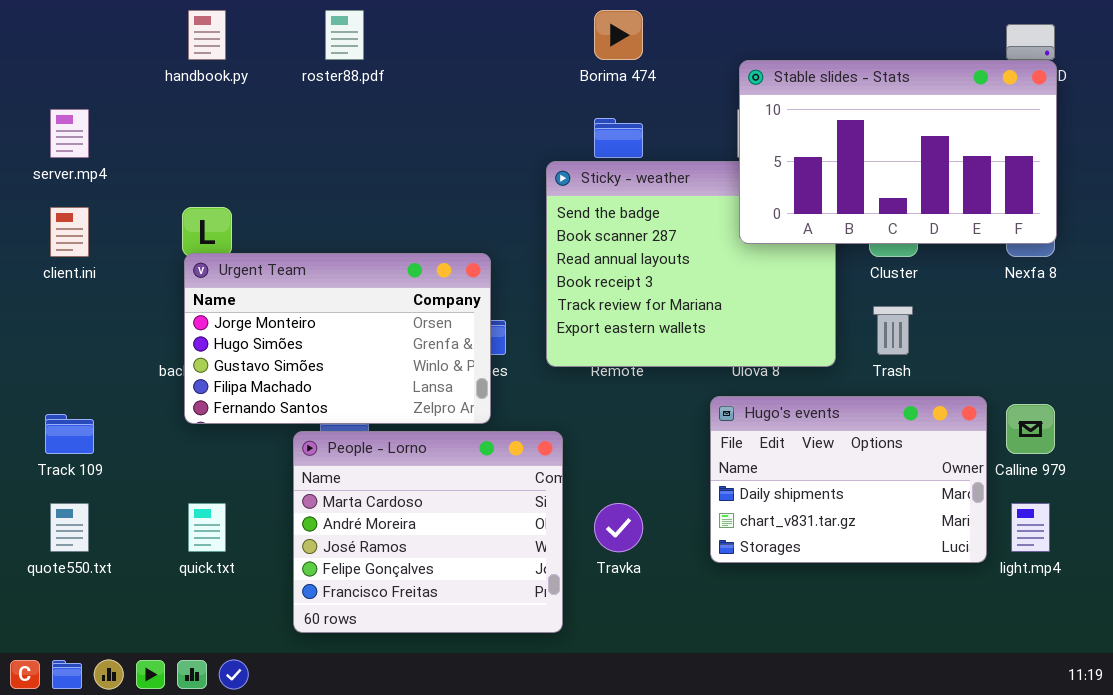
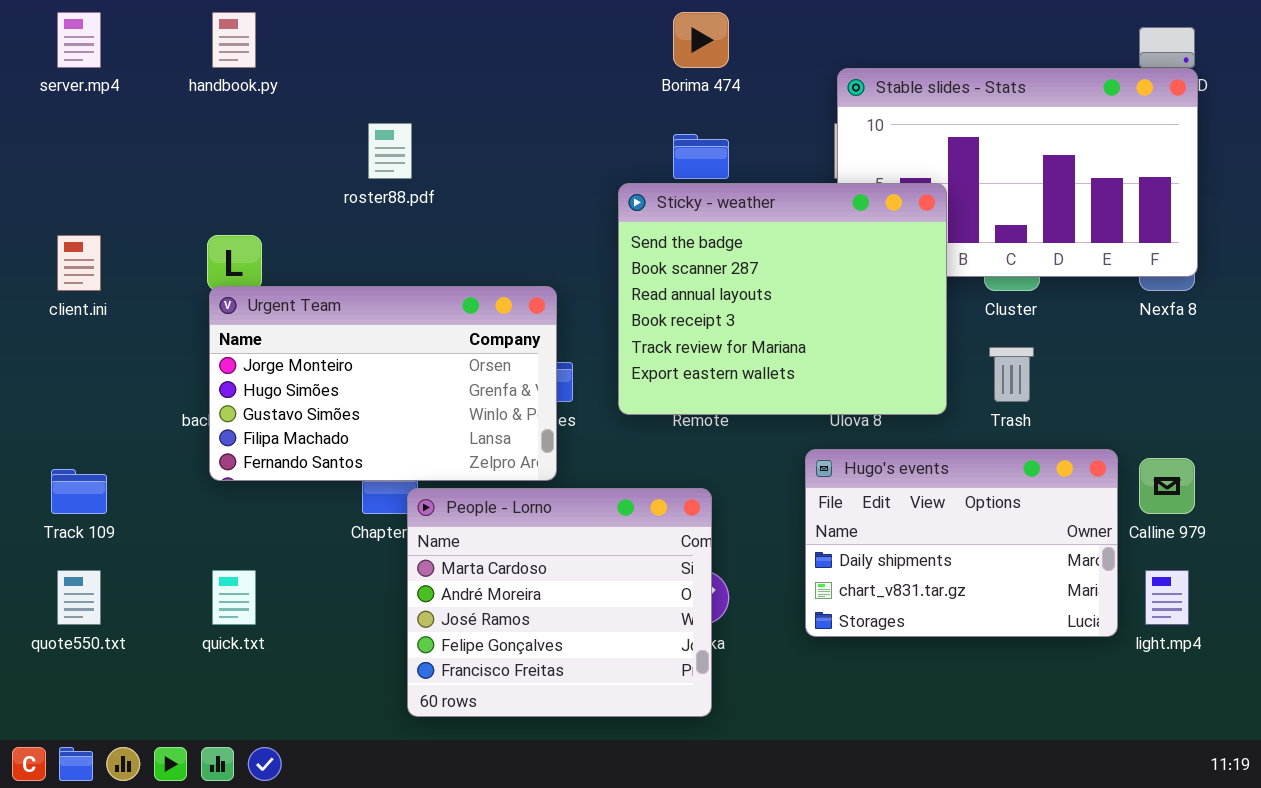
roster88.pdf: [325,10,364,60] -> [368,123,412,179], moved
server.mp4: [50,109,89,158] -> [57,12,101,68], moved
Sticky - weather: [546,161,836,367] -> [618,183,947,415], raised
People - Lorno: [293,431,563,633] -> [407,488,712,717], moved

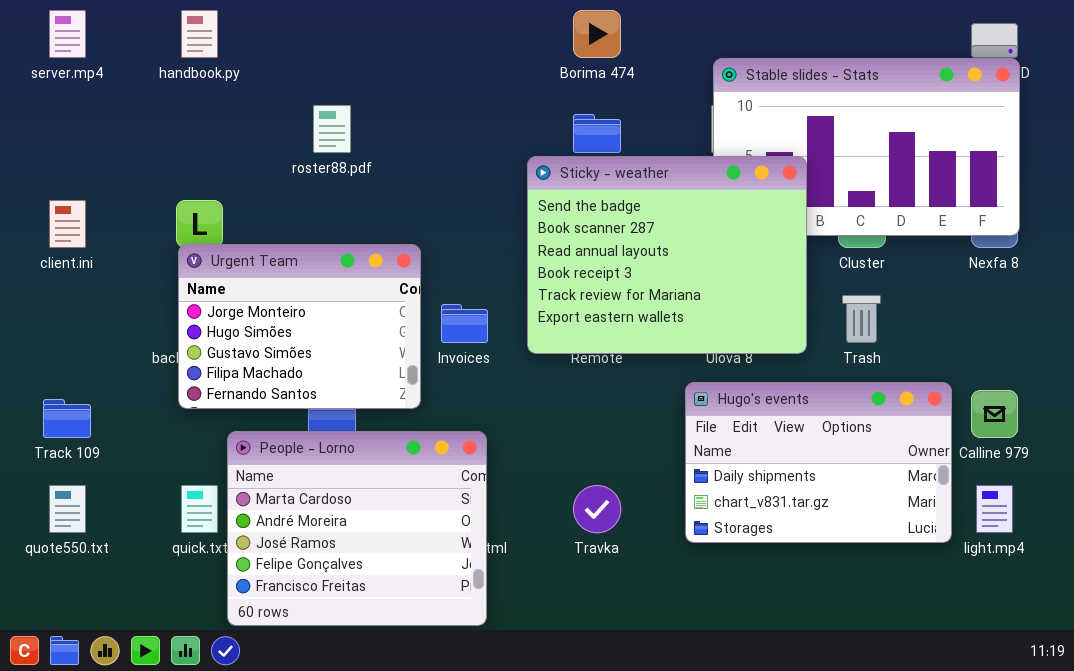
Urgent Team: [209,286,557,481] -> [178,244,421,409], resized
People - Lorno: [407,488,712,717] -> [227,431,487,626], moved

